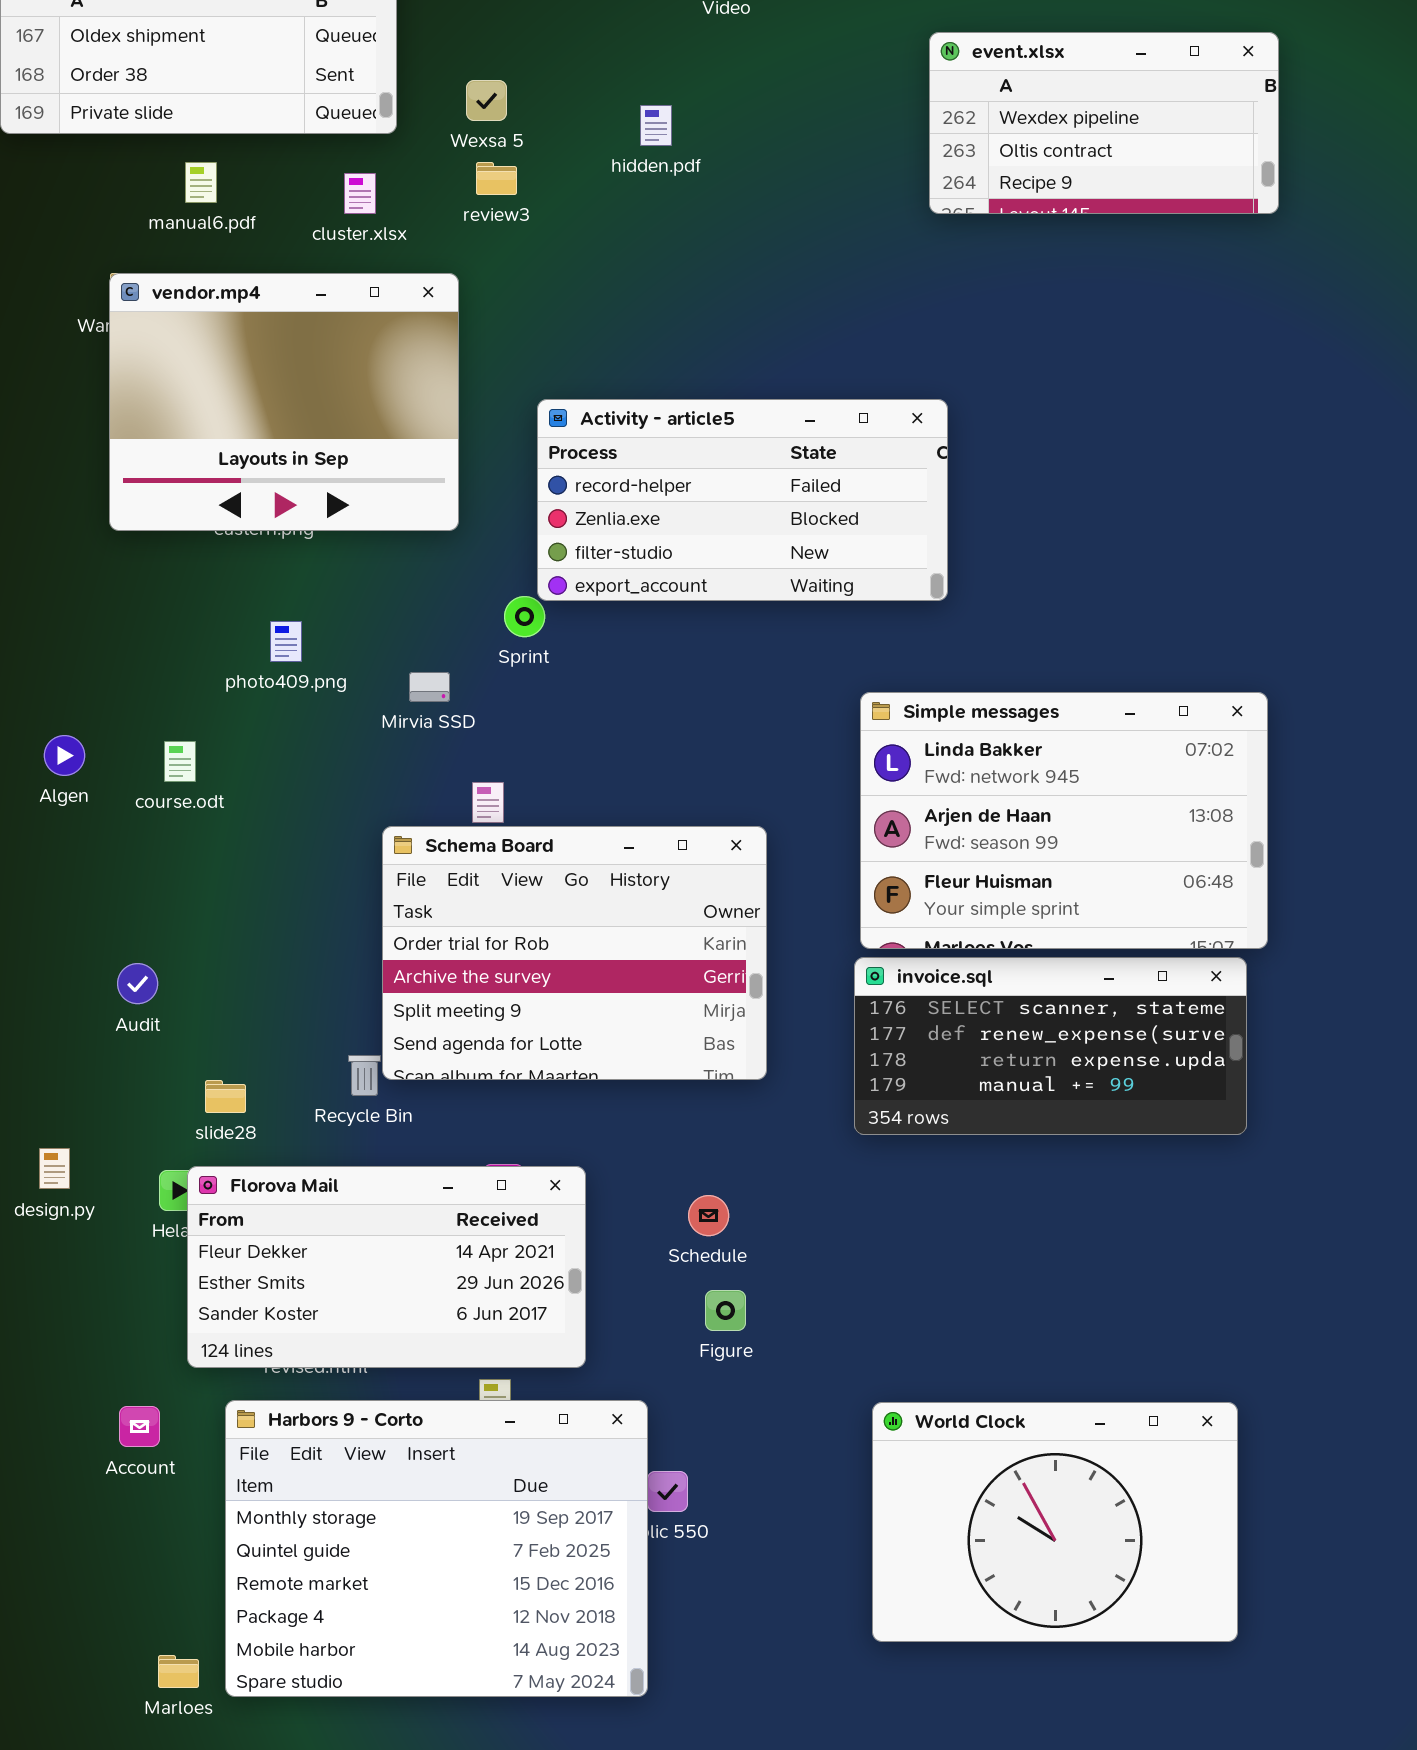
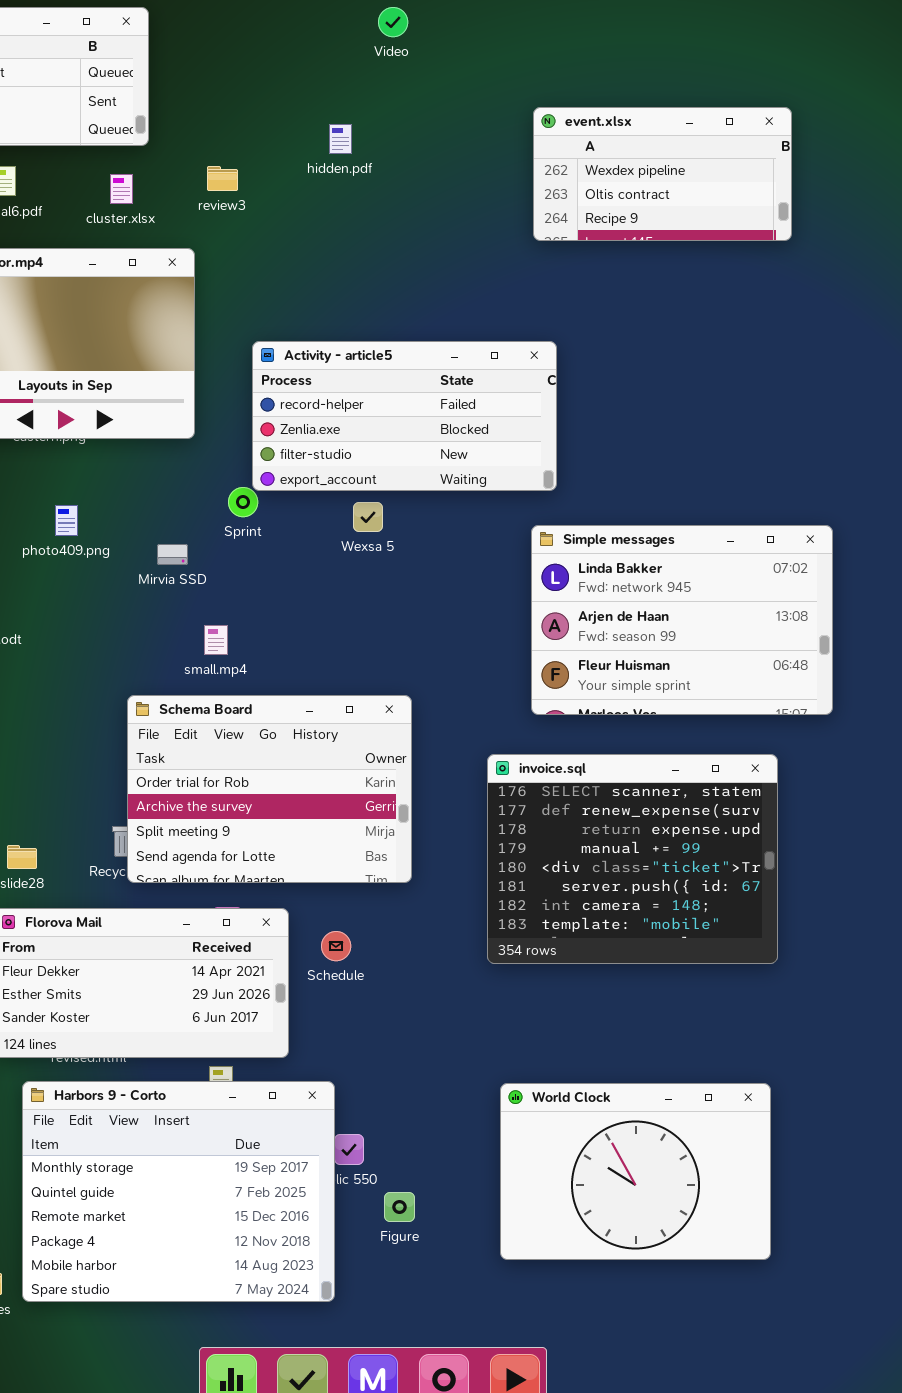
event.xlsx: [929,32,1279,214] -> [533,107,792,241], moved
Wexsa 5: [466,80,507,121] -> [353,502,383,532], moved
Simple messages: [860,692,1268,949] -> [531,525,833,715], moved
Schema Board: [382,826,767,1080] -> [127,695,412,883], moved
invoice.sql: [854,957,1247,1135] -> [487,754,778,964], resized
Schedule: [688,1195,729,1236] -> [321,931,351,961], moved
Figure: [705,1290,746,1331] -> [384,1192,415,1222], moved

